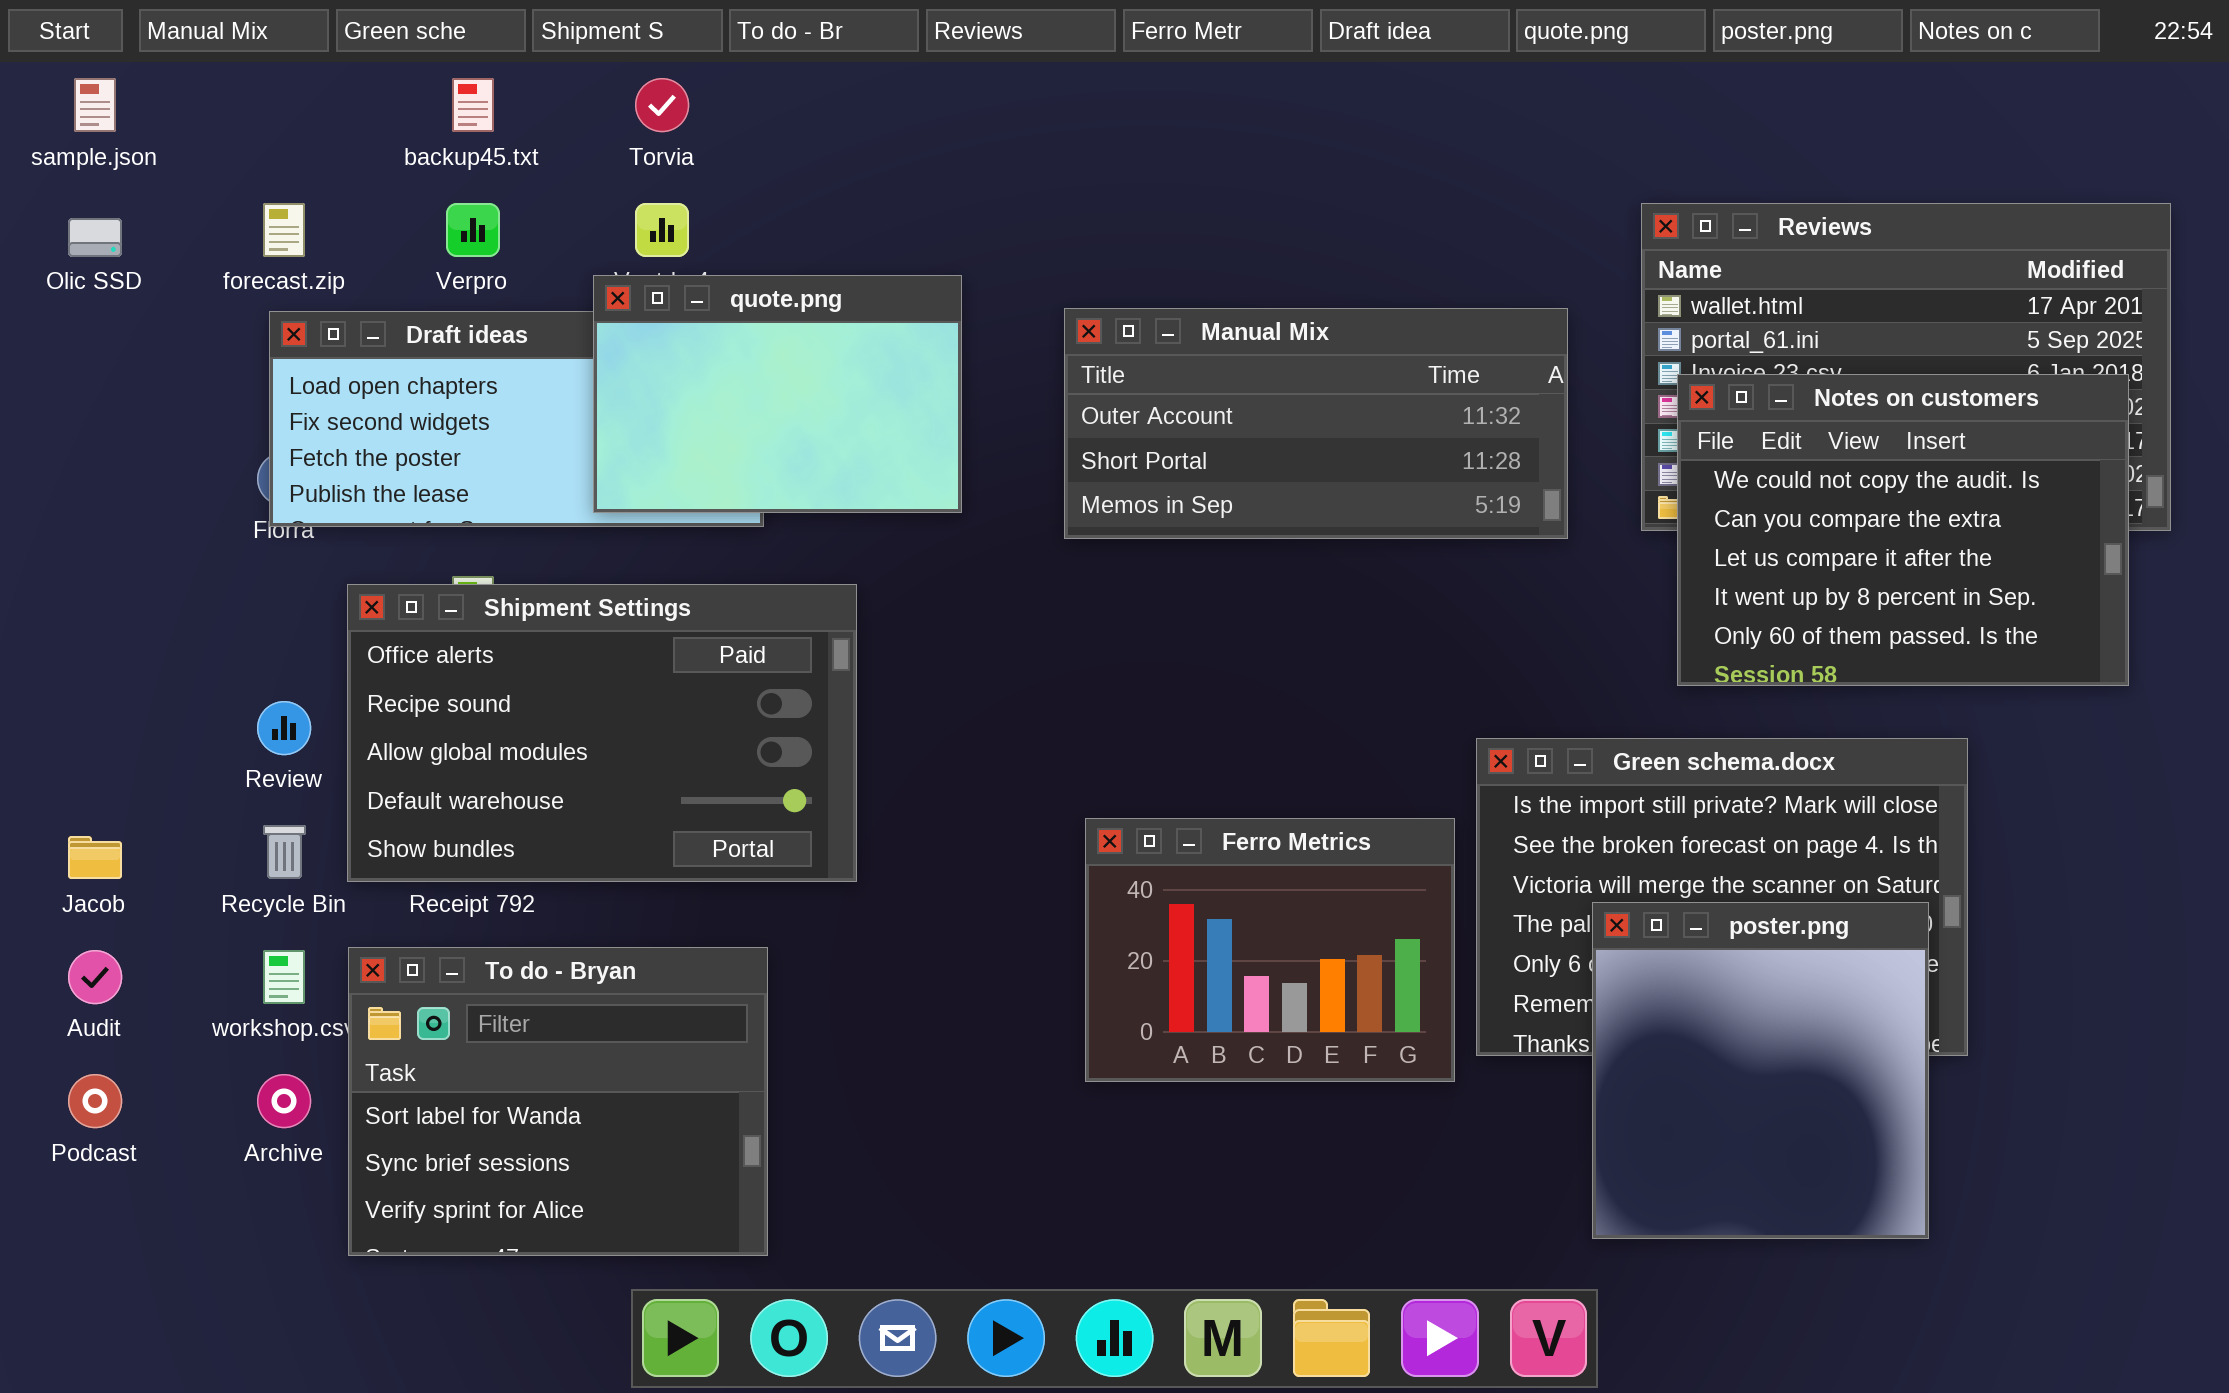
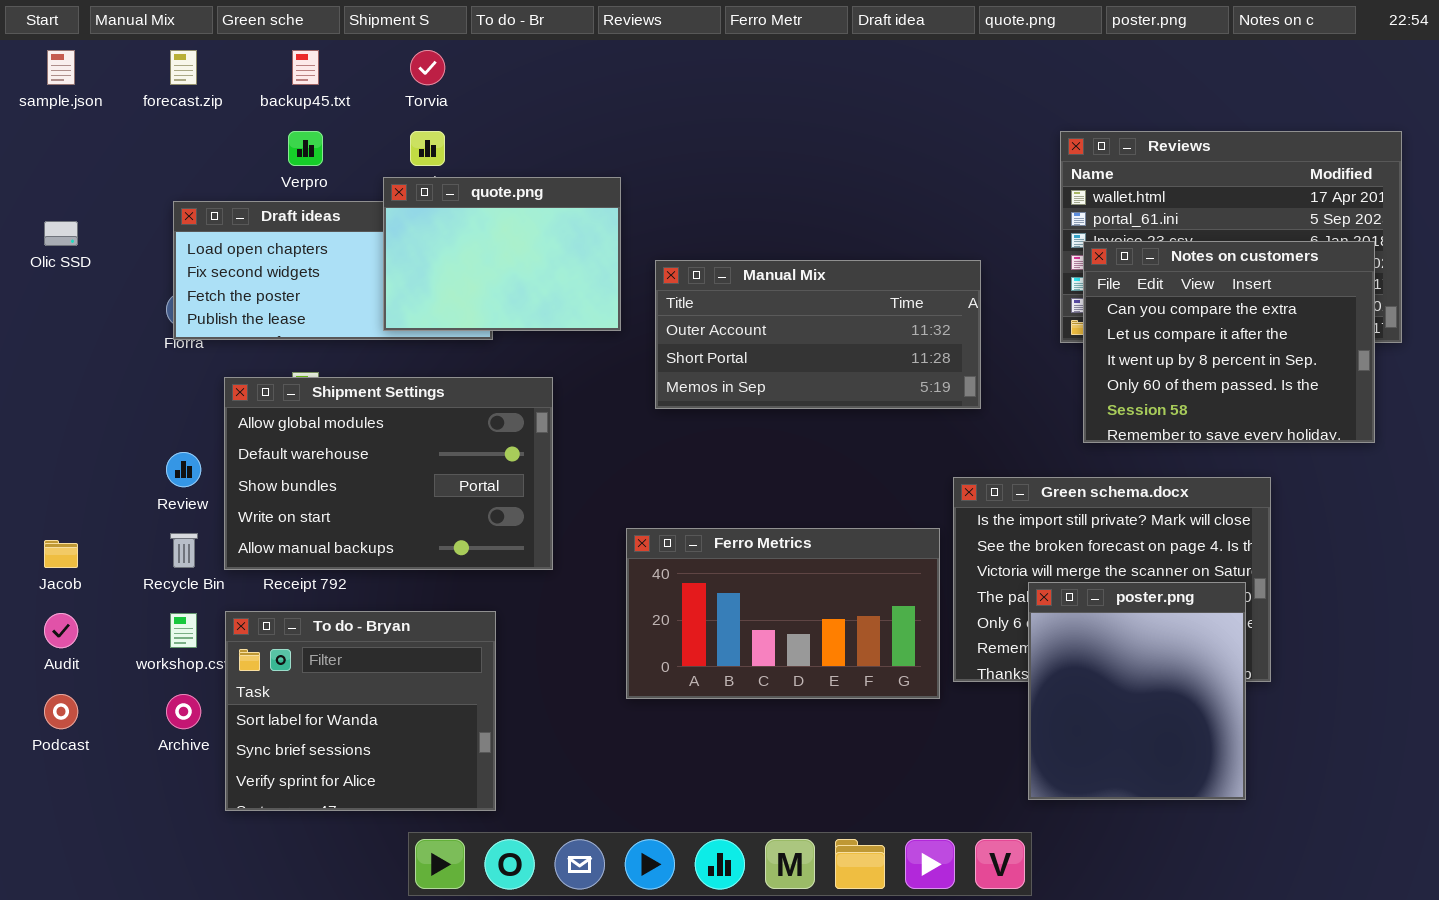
forecast.zip: [263,203,305,257] -> [170,50,197,85], moved
Olic SSD: [68,218,122,257] -> [44,221,78,246], moved
Manual Mix: [1064,308,1568,539] -> [655,260,981,409], moved
Notes on customers: [1677,374,2129,686] -> [1083,241,1375,443], scrolled down 1 row
Shipment Settings: [347,584,857,882] -> [224,377,553,570], scrolled down 2 rows
Ferro Metrics: [1085,818,1455,1082] -> [626,528,940,699], resized

